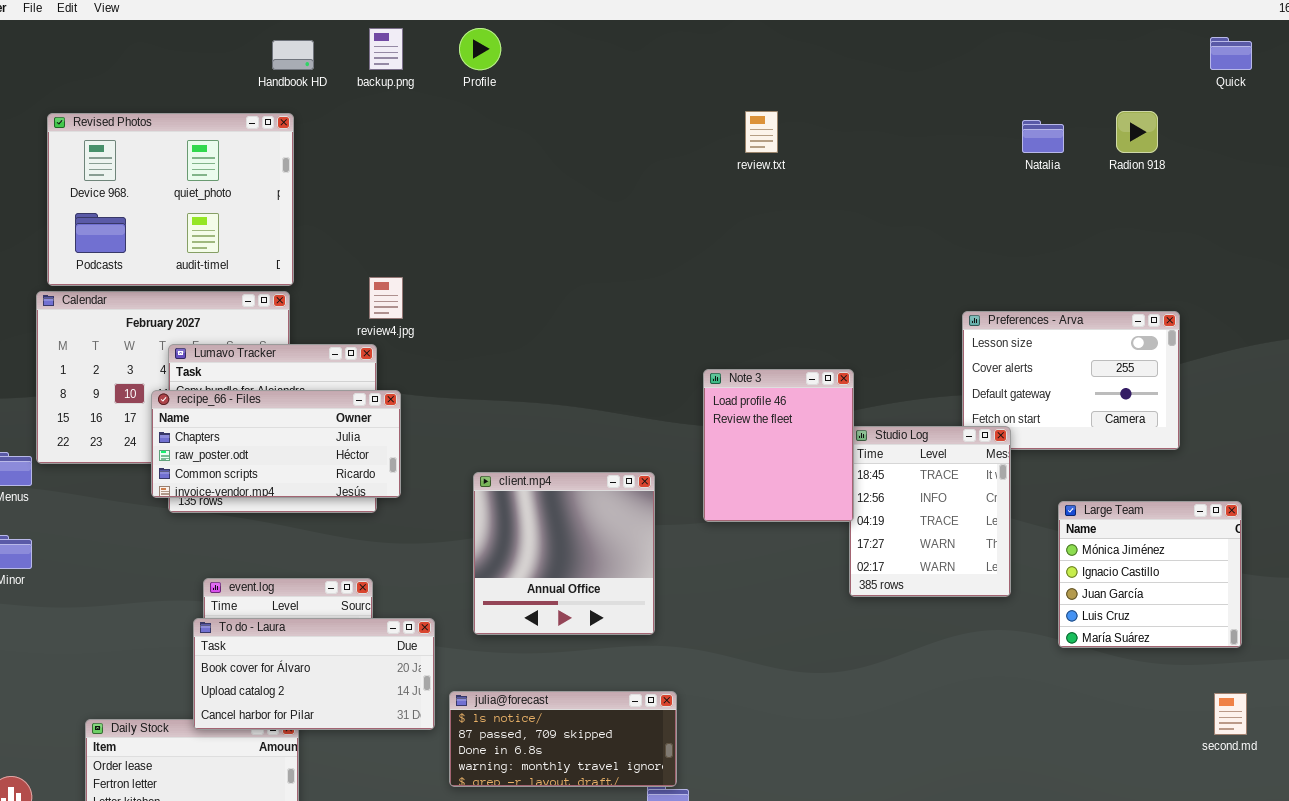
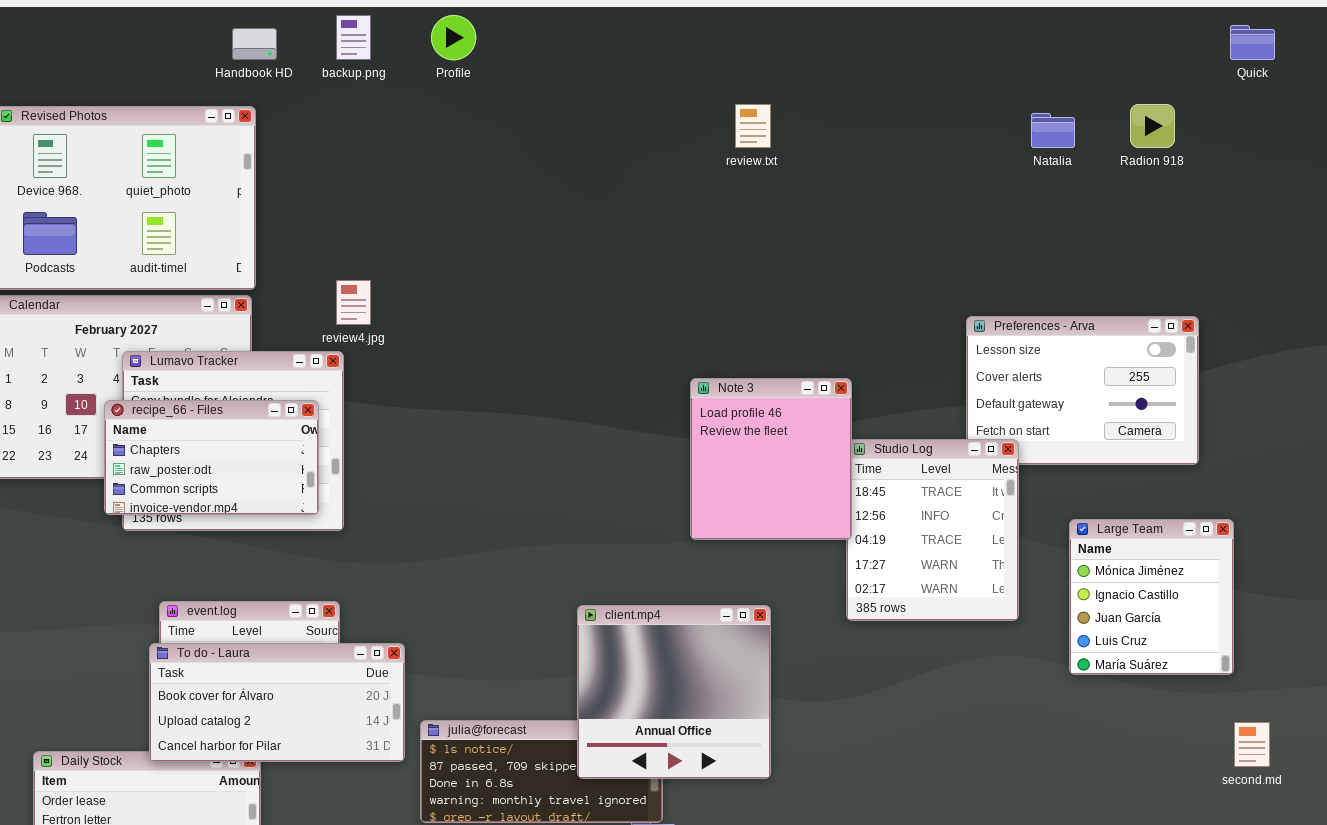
recipe_66 - Files: [151,390,401,498] -> [104,400,319,515], resized
client.mp4: [473,472,655,635] -> [577,605,771,779], moved
Large Team: [1058,501,1242,648] -> [1069,519,1234,675], resized

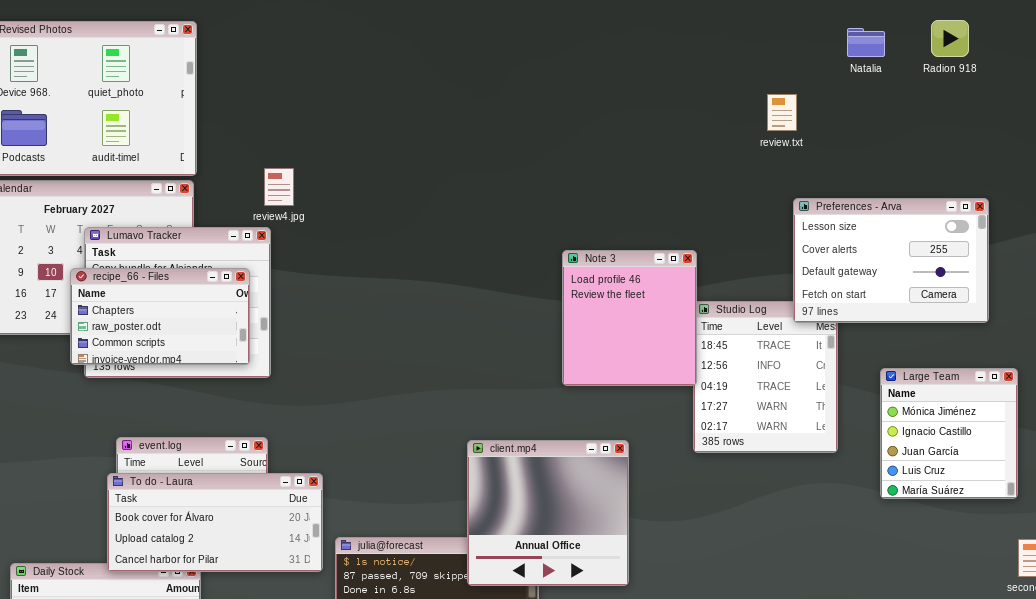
review.txt: [735,104,771,148] -> [767,94,797,131], moved
Preferences - Arva: [966,316,1199,465] -> [793,198,989,323], raised

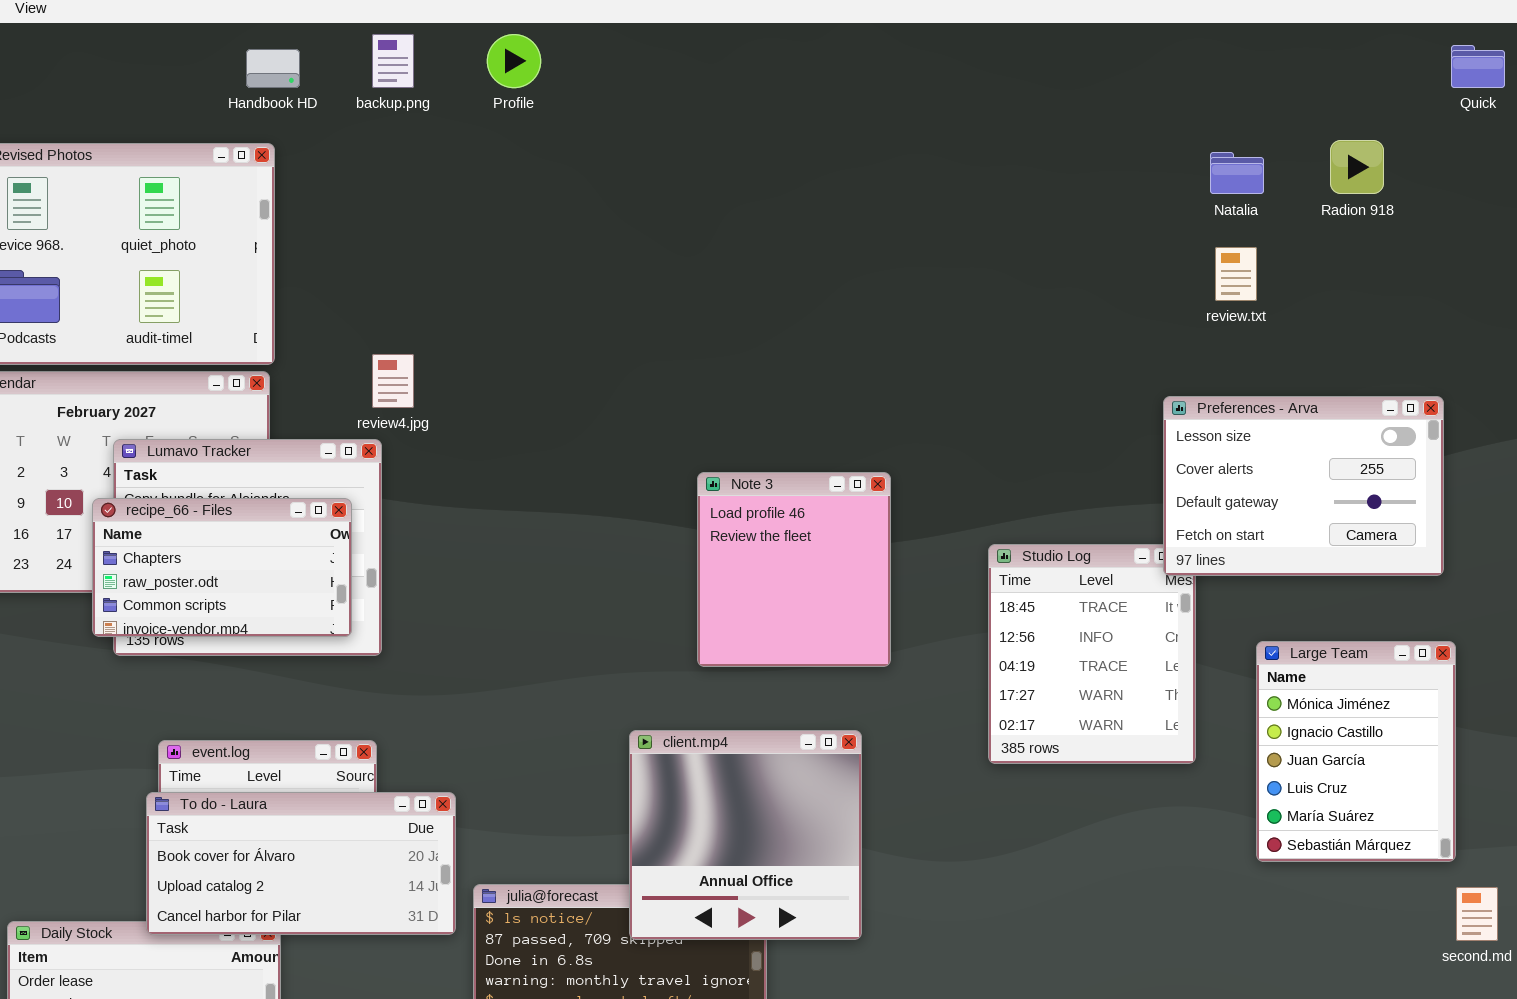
review.txt: [767,94,797,131] -> [1215,247,1257,301], moved
Preferences - Arva: [793,198,989,323] -> [1163,396,1444,576], moved
Note 3: [562,250,697,386] -> [697,472,891,667], moved
Large Team: [880,368,1018,499] -> [1256,641,1456,862], resized
client.mp4: [467,440,629,586] -> [629,730,862,940], moved

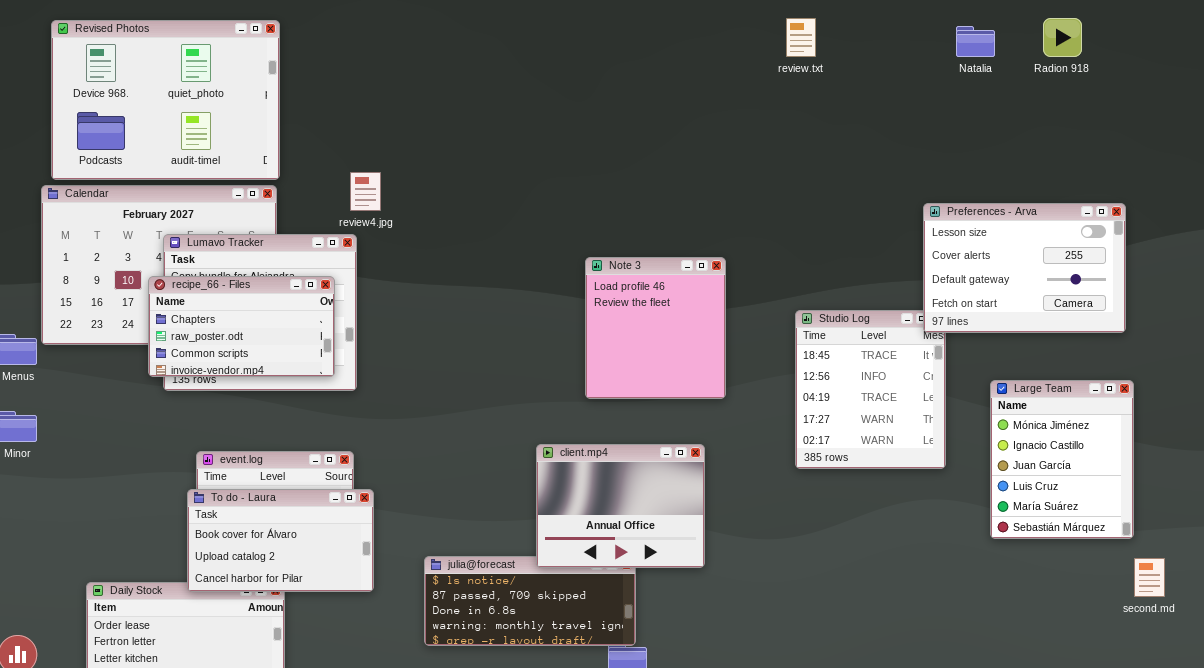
review.txt: [1215,247,1257,301] -> [786,18,816,57], moved
client.mp4: [629,730,862,940] -> [536,444,705,568], resized
To do - Laura: [146,792,456,935] -> [187,489,374,592], resized

